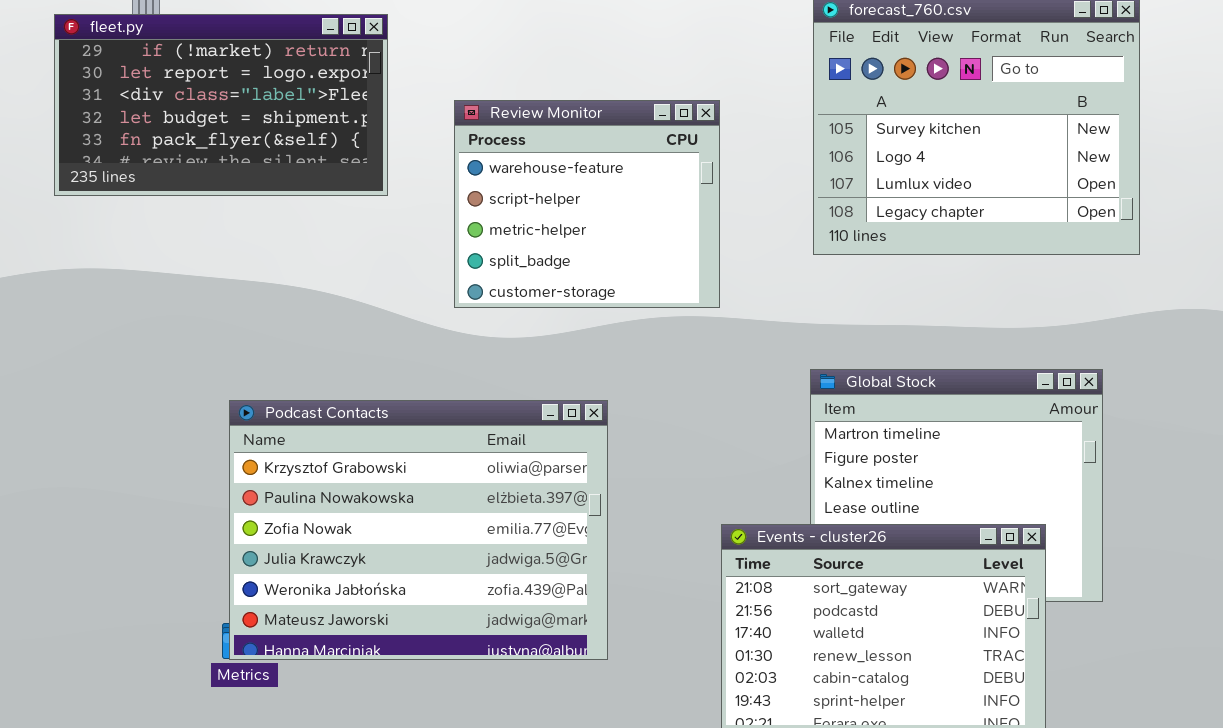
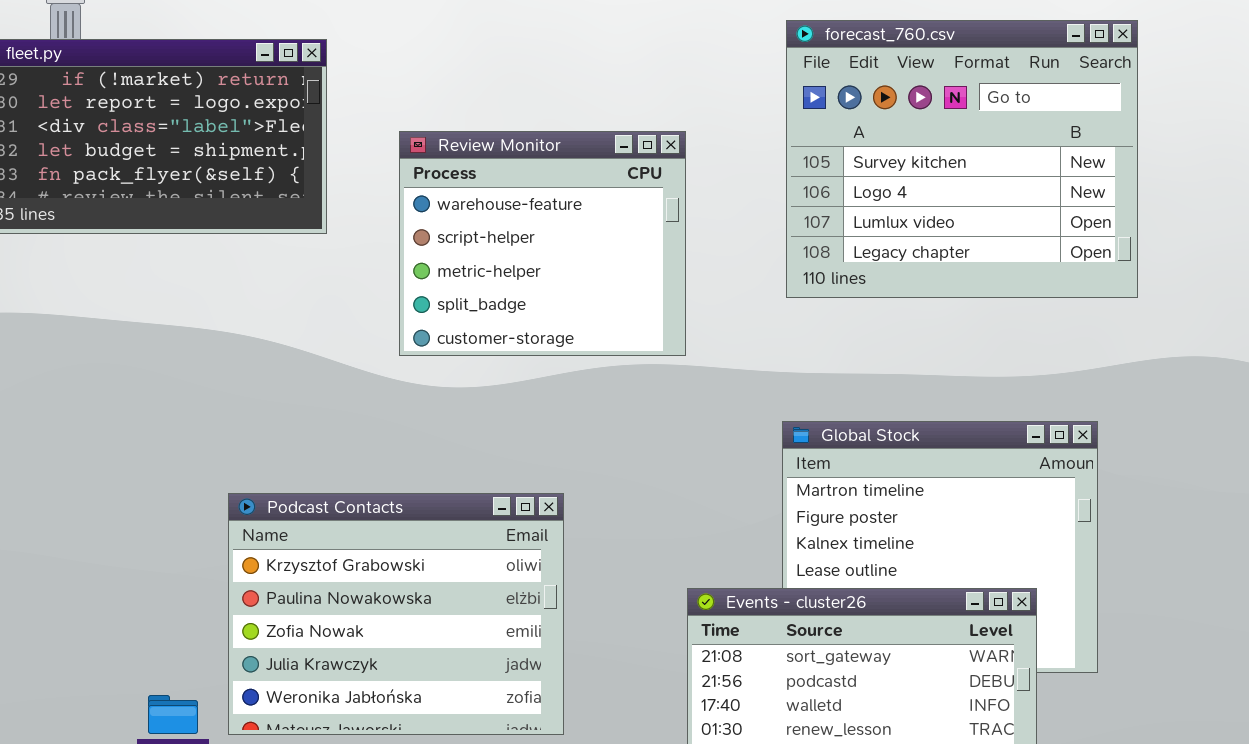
Podcast Contacts: [229,400,608,660] -> [228,493,564,735], resized

